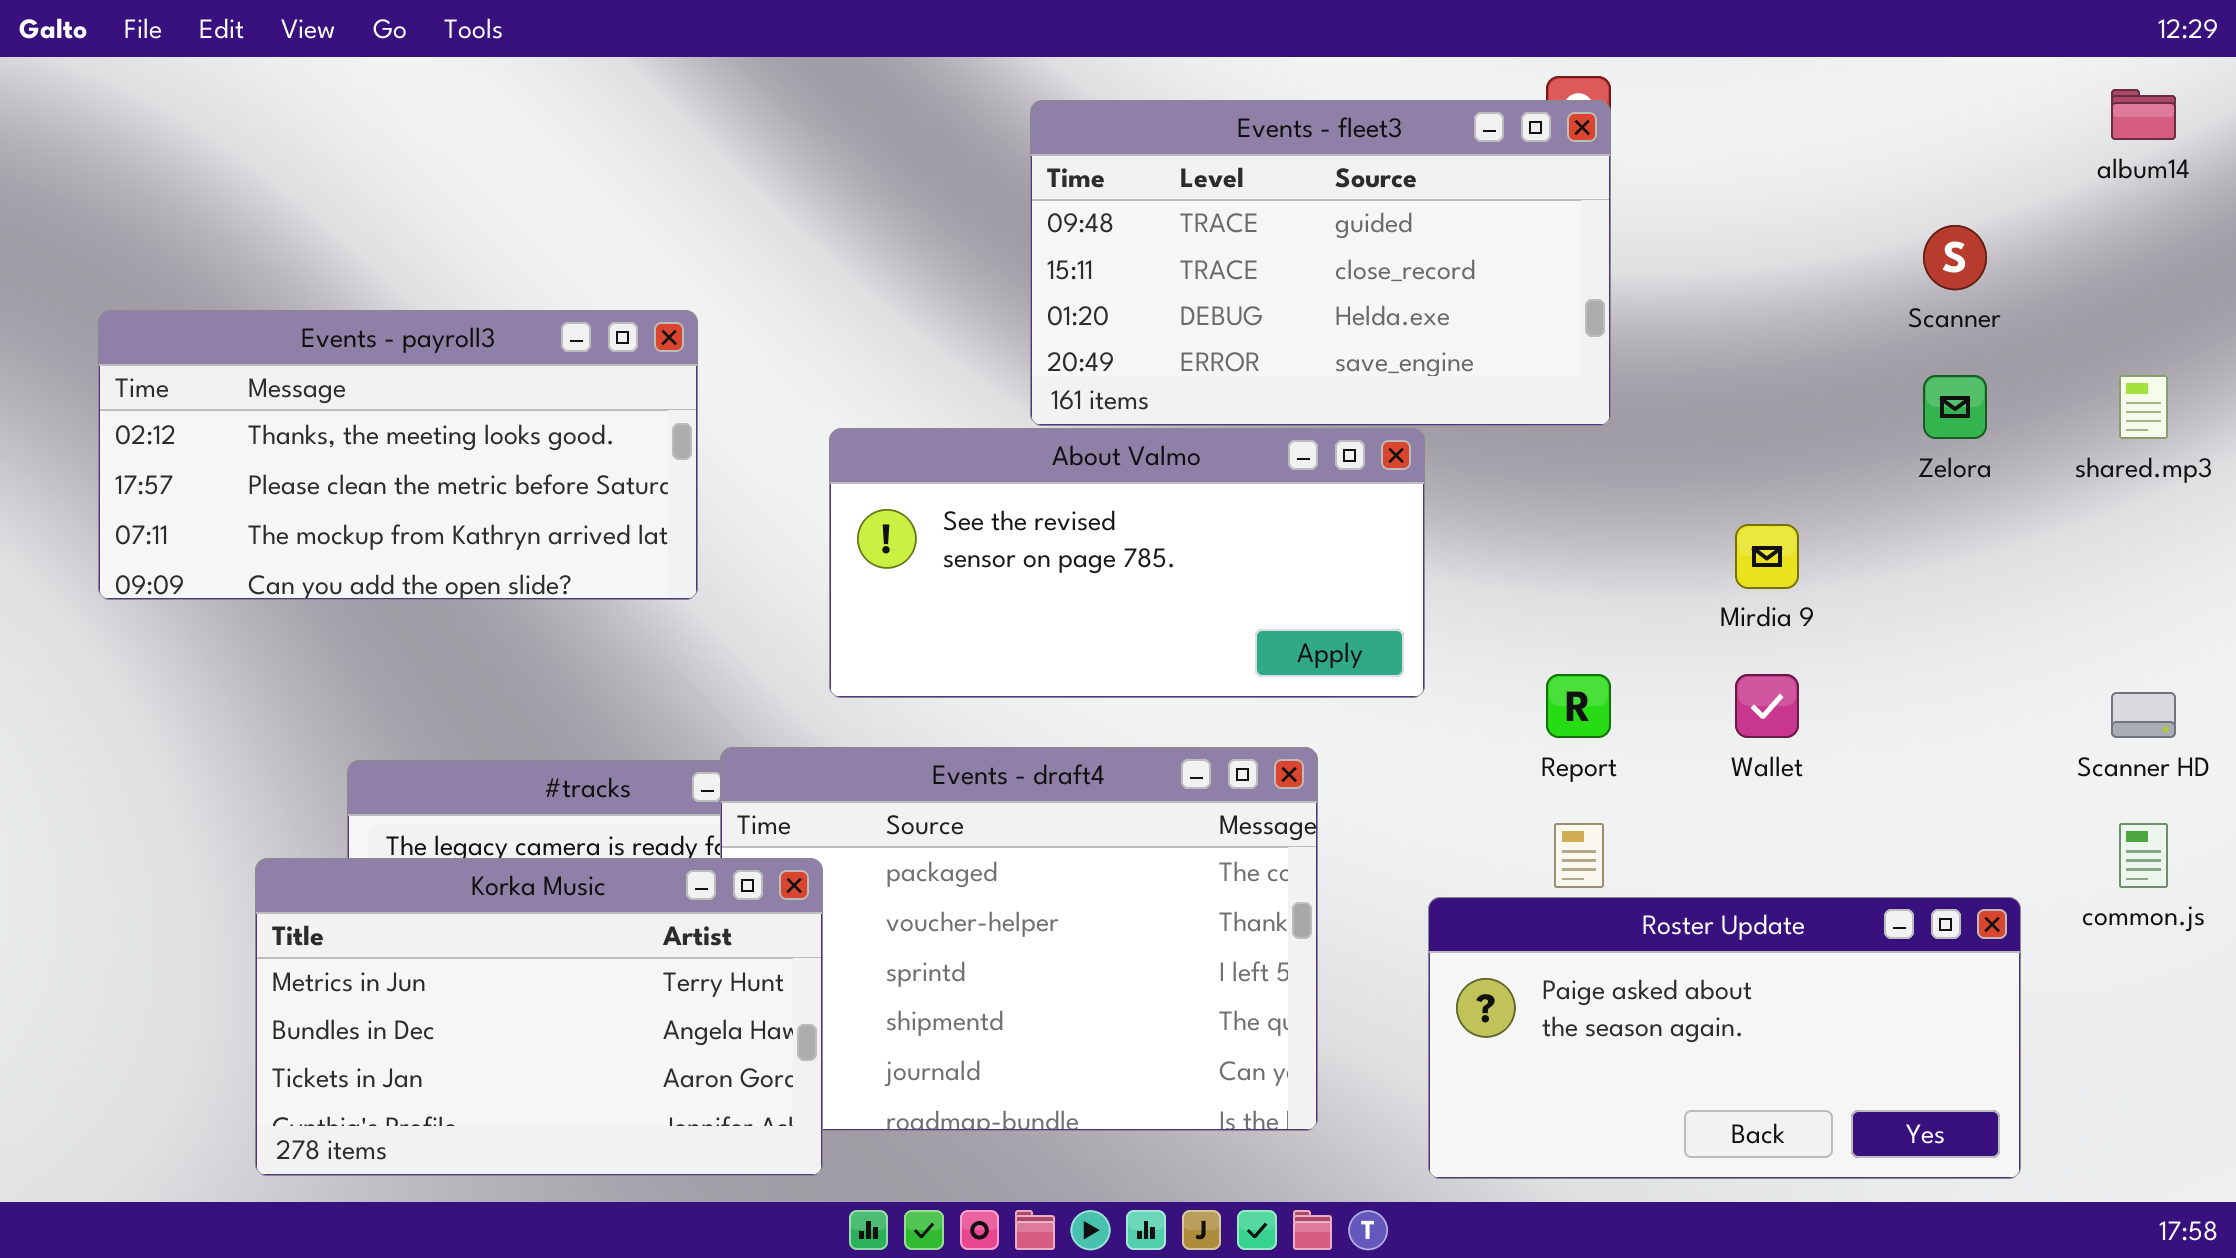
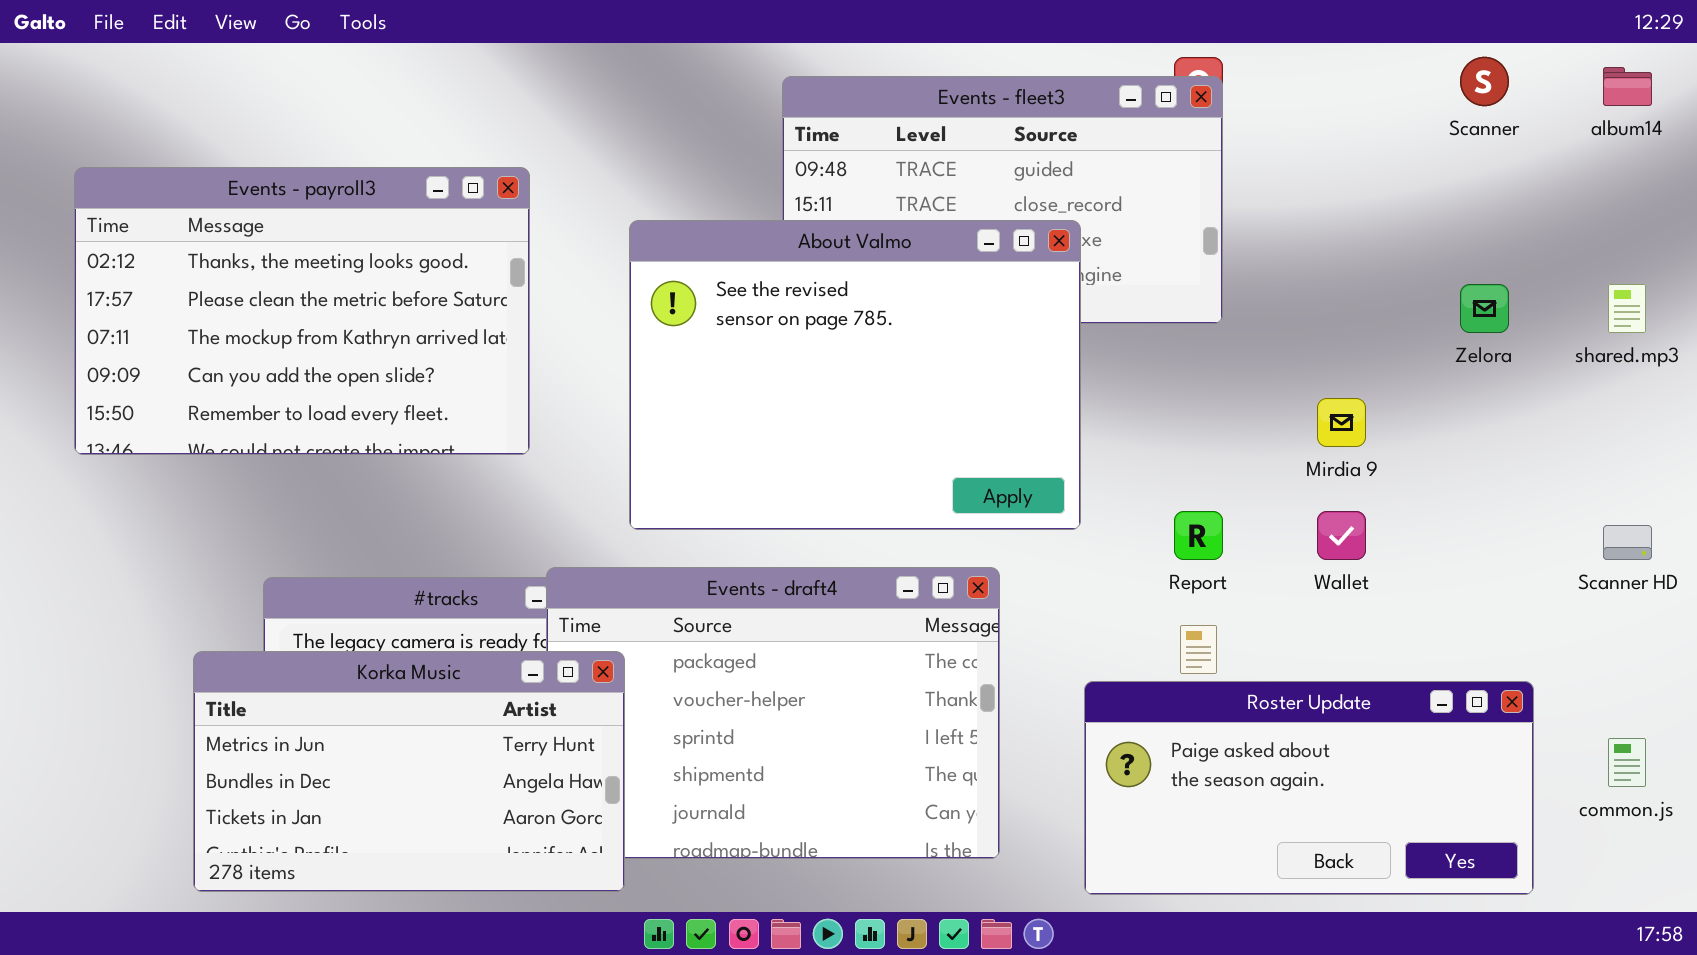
Scanner: [1923,225,1987,290] -> [1460,57,1509,106], moved
Events - payroll3: [98,310,698,600] -> [74,167,530,455], resized
About Valmo: [829,428,1425,698] -> [629,220,1081,530], resized
common.js: [2119,823,2168,888] -> [1608,738,1646,787], moved

